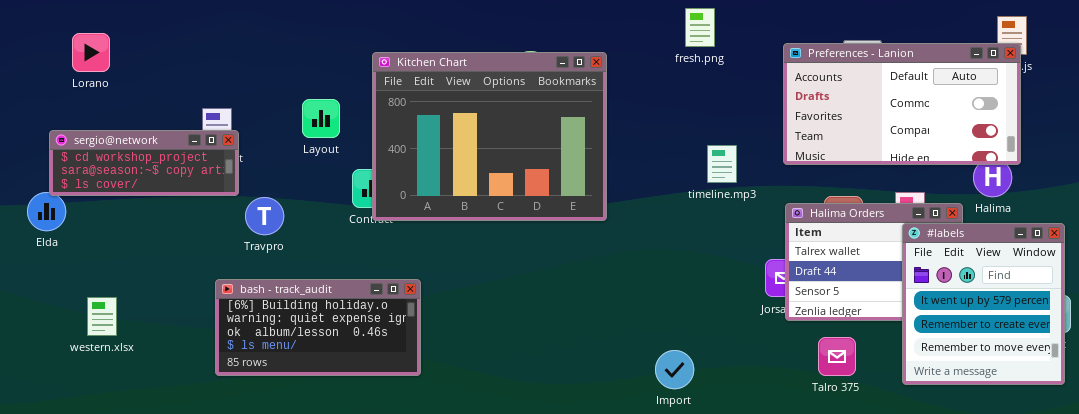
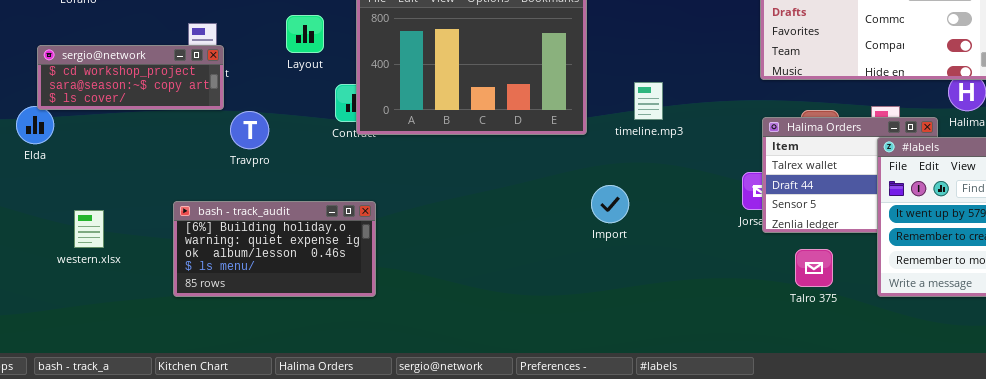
timeline.mp3: [707,145,737,183] -> [634,82,663,120], moved
bash - track_audit: [215,279,421,376] -> [173,201,376,297], moved
Import: [655,350,694,389] -> [591,185,629,223], moved

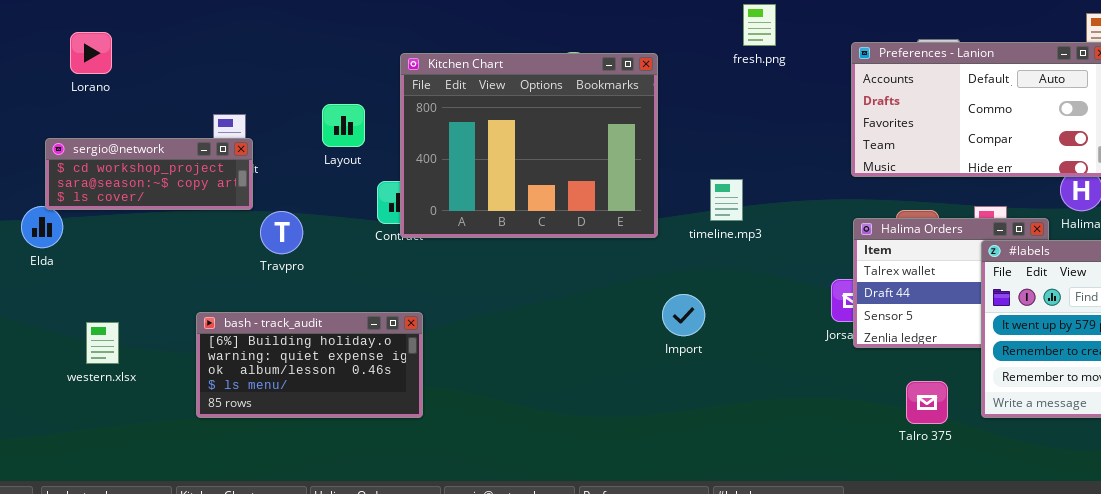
Talro 375: [795,249,833,287] -> [906,381,948,424], moved

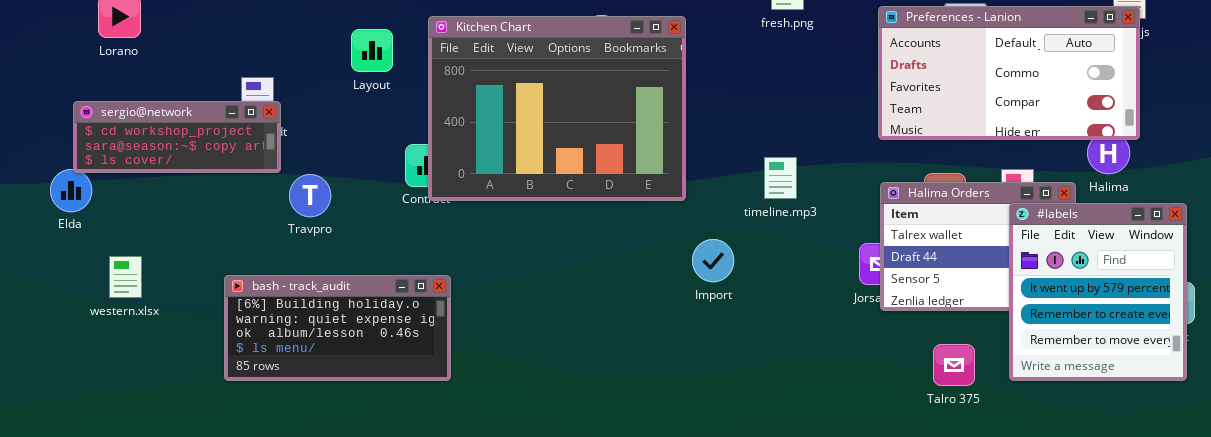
Layout: [322,104,365,147] -> [351,29,393,72], moved
timeline.mp3: [710,179,743,221] -> [764,157,797,199], moved
Import: [662,294,705,336] -> [692,239,734,282], moved
western.xlsx: [86,322,119,364] -> [109,256,142,298], moved

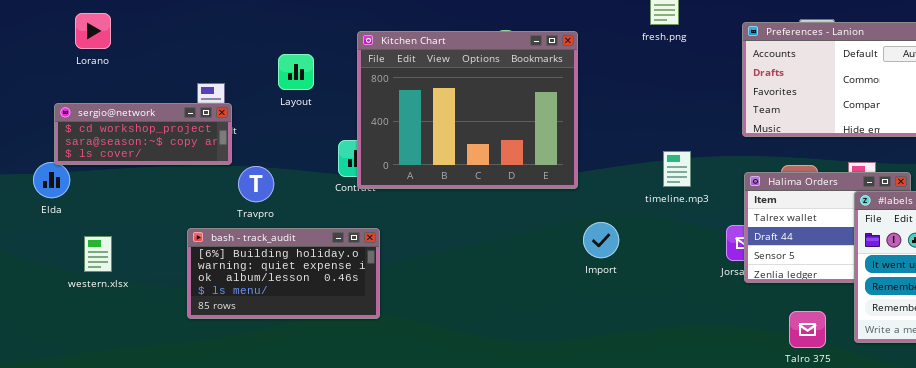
Layout: [351,29,393,72] -> [278,54,314,90], moved
timeline.mp3: [764,157,797,199] -> [663,151,691,187], moved
bash - track_audit: [224,275,451,381] -> [187,228,380,319], moved

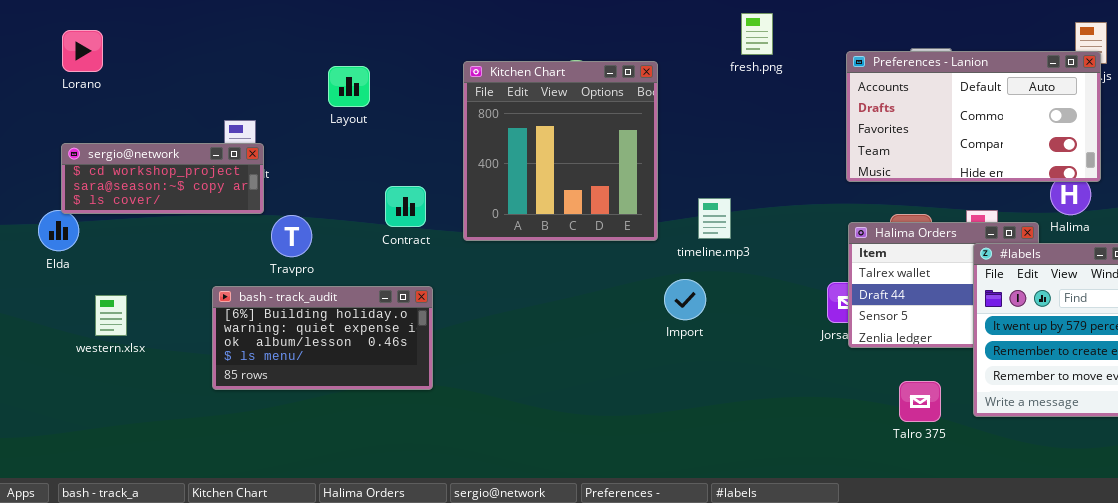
Lorano: [75,13,111,49] -> [62,30,103,72], moved
Kitchen Chart: [357,31,578,189] -> [463,61,658,241], resized
Layout: [278,54,314,90] -> [328,66,370,107], moved
timeline.mp3: [663,151,691,187] -> [698,198,731,239], moved

